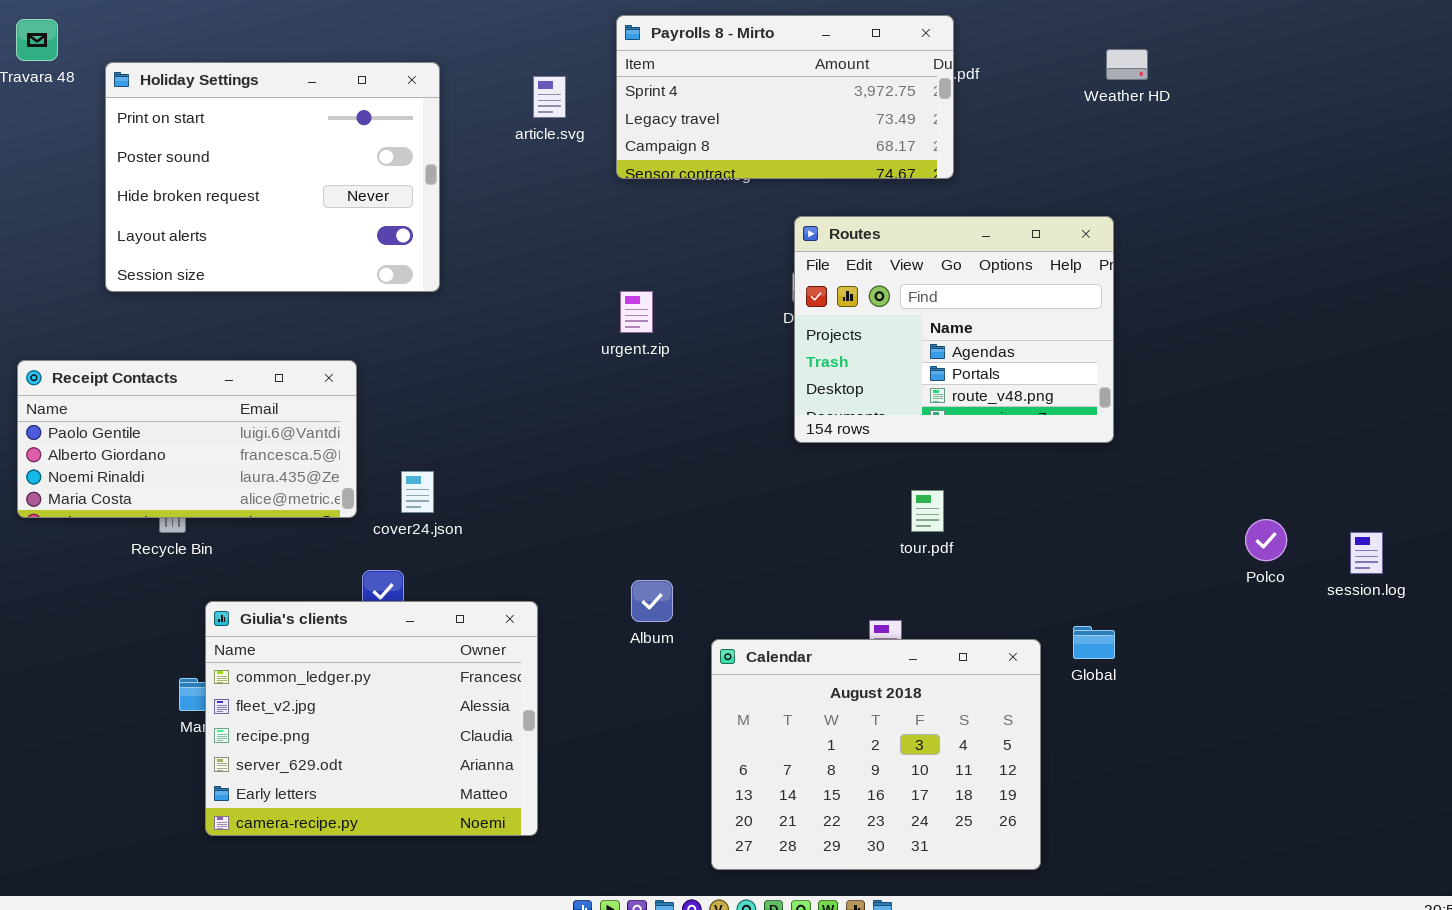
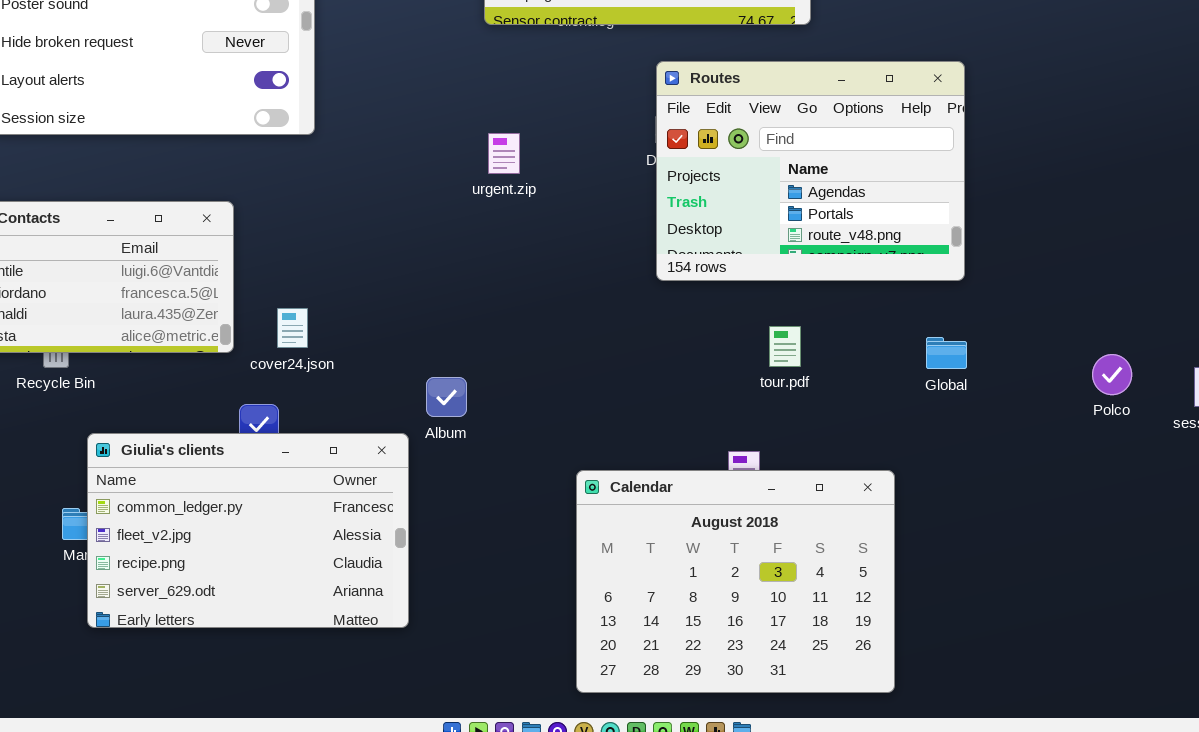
Album: [631,580,673,622] -> [426,377,467,417], moved
Giulia's clients: [205,601,538,836] -> [87,433,409,628], resized
Global: [1073,626,1115,659] -> [926,337,967,369], moved

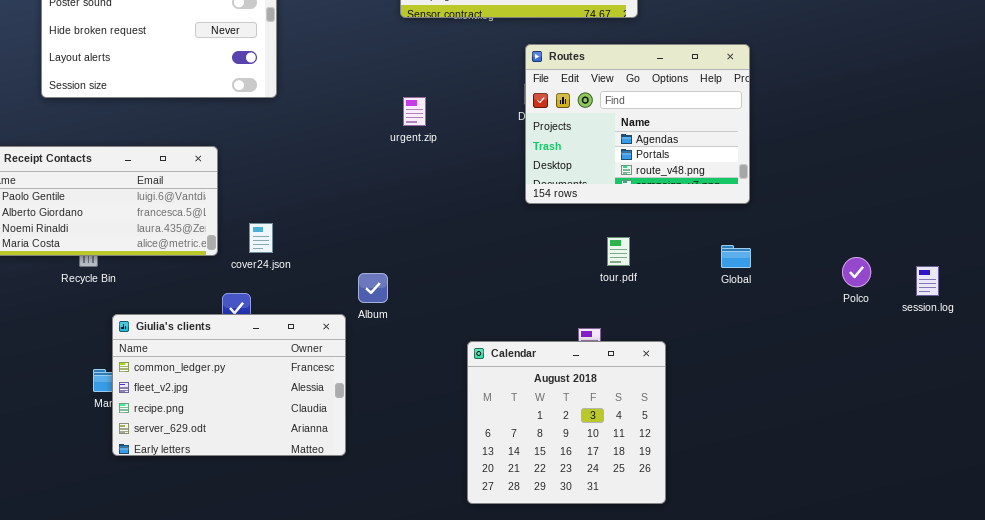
Calendar: [576,470,895,693] -> [467,341,666,504], resized

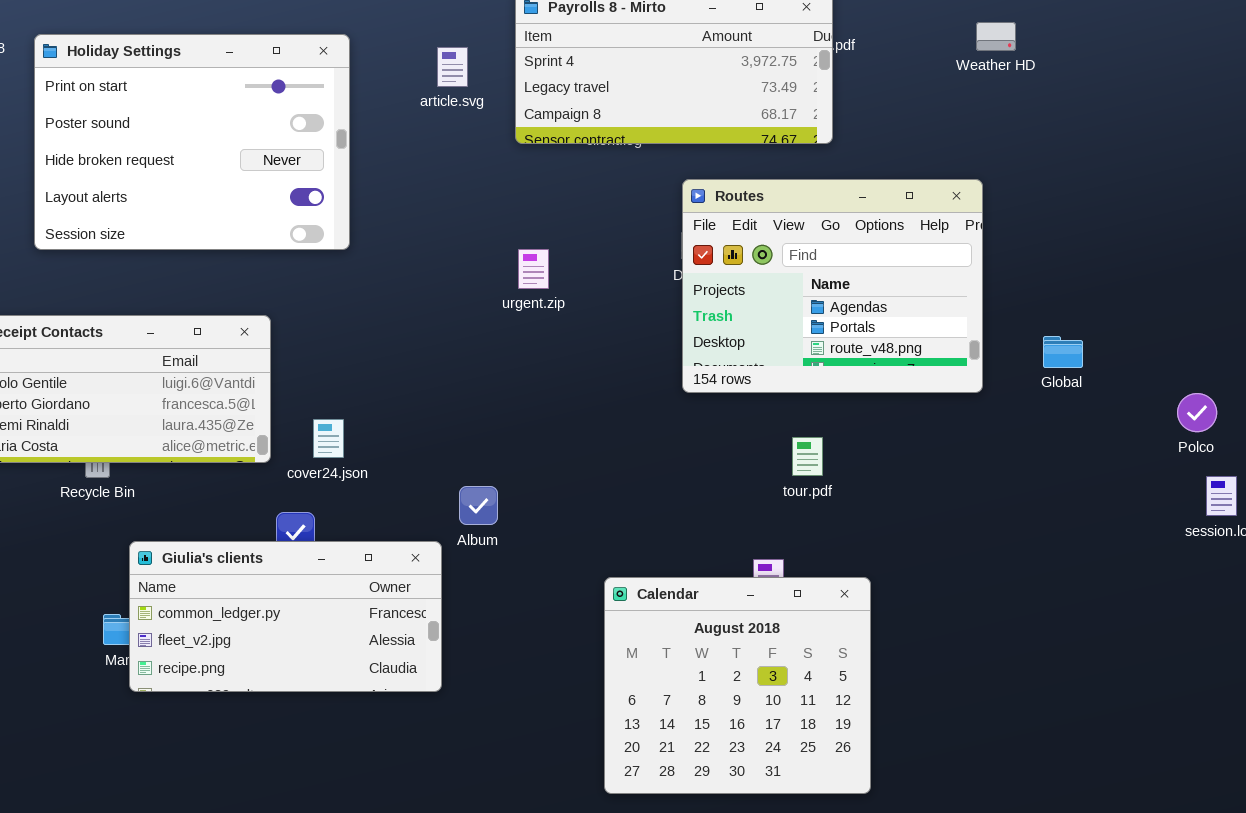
Global: [721,245,751,268] -> [1043,336,1083,368], moved
Polco: [842,257,871,287] -> [1177,393,1217,432], moved
Giulia's clients: [112,314,346,456] -> [129,541,442,692], resized

